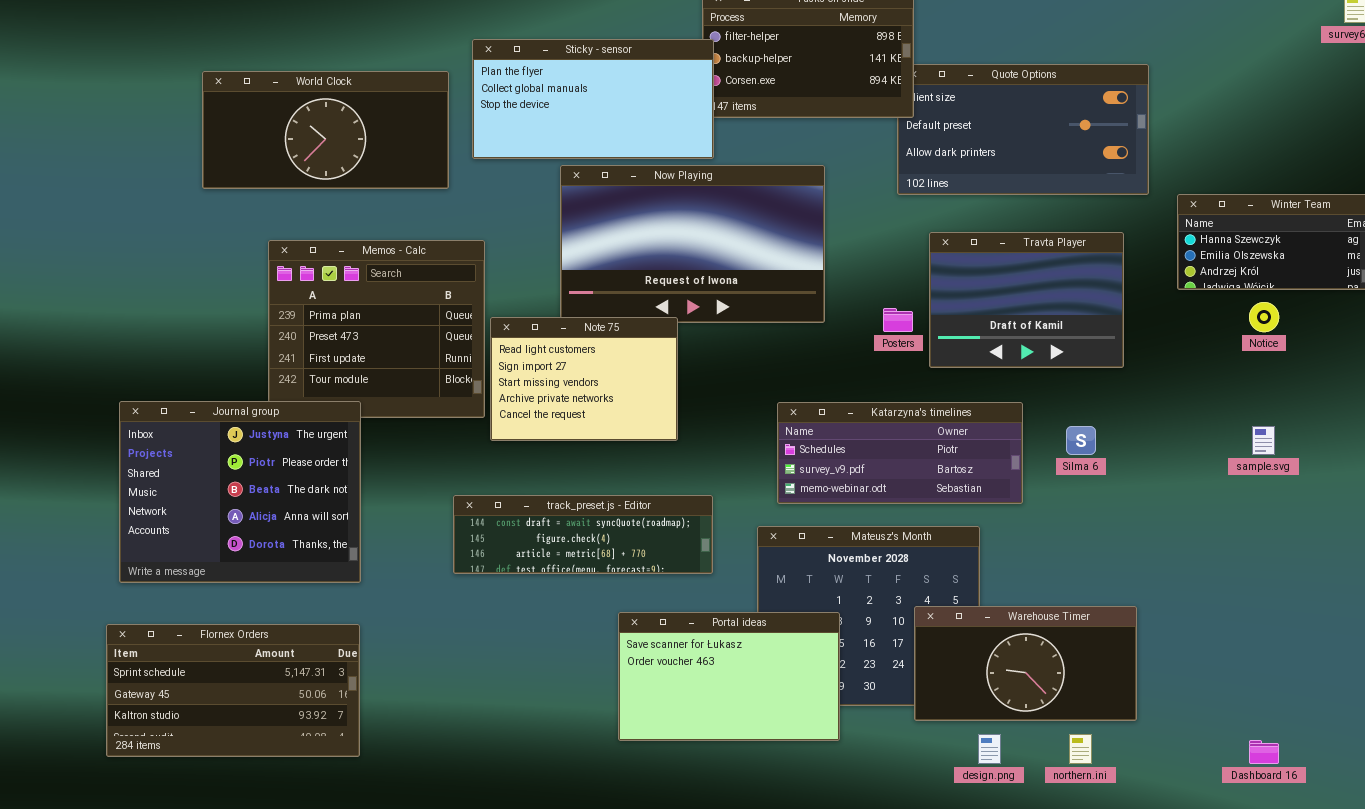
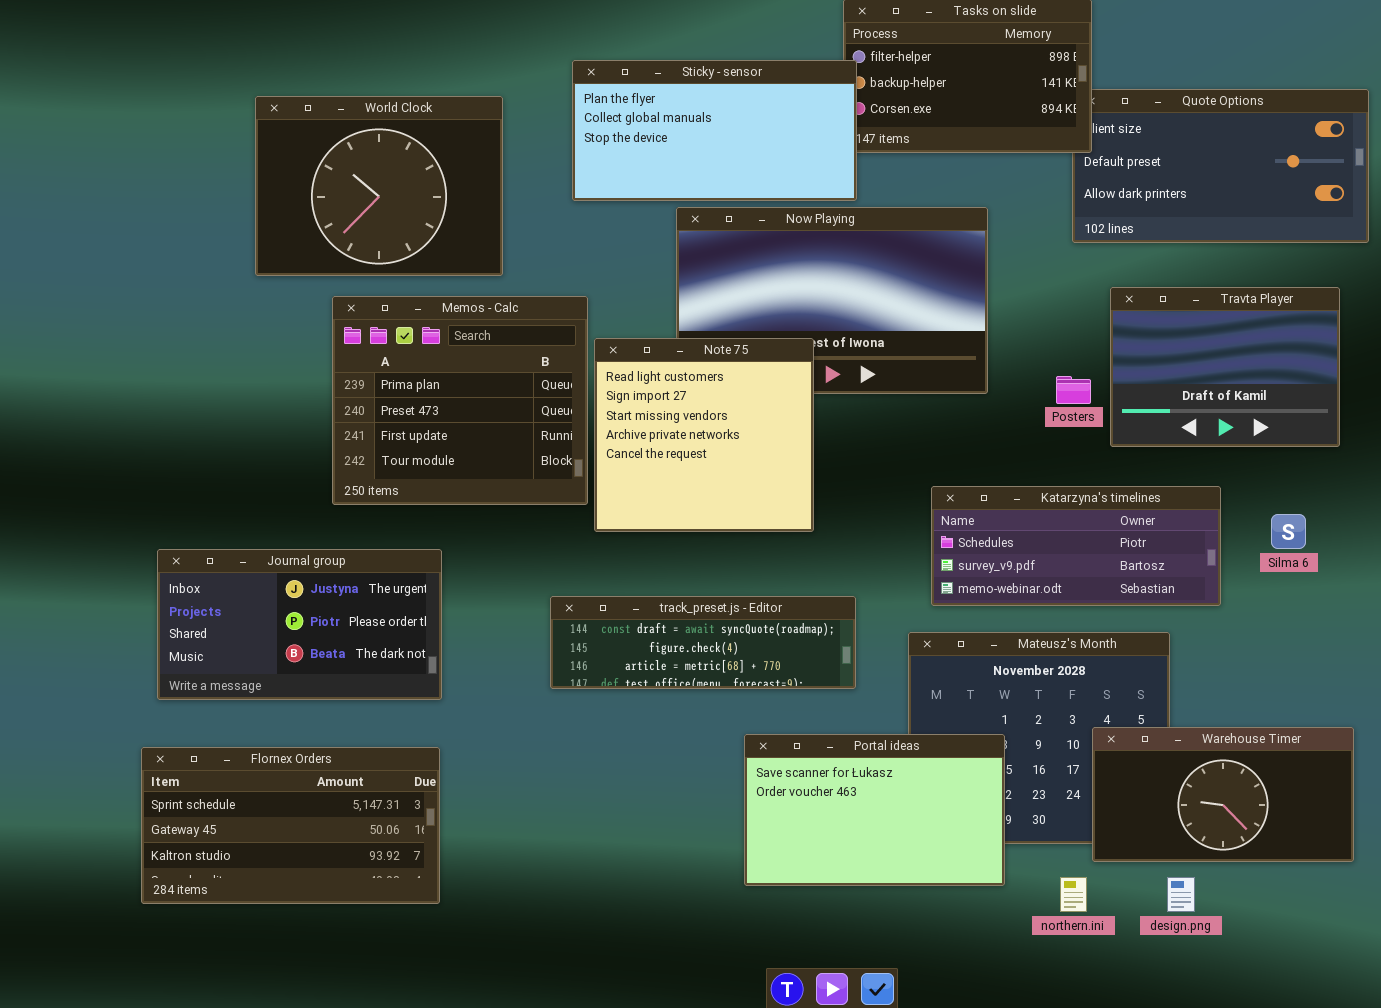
World Clock: [202,71,449,189] -> [255,96,503,276], resized
Note 75: [490,317,678,441] -> [594,338,814,532], resized
Journal group: [119,401,361,583] -> [157,549,442,700], resized
northern.ini: [1069,734,1092,764] -> [1060,877,1087,912], moved

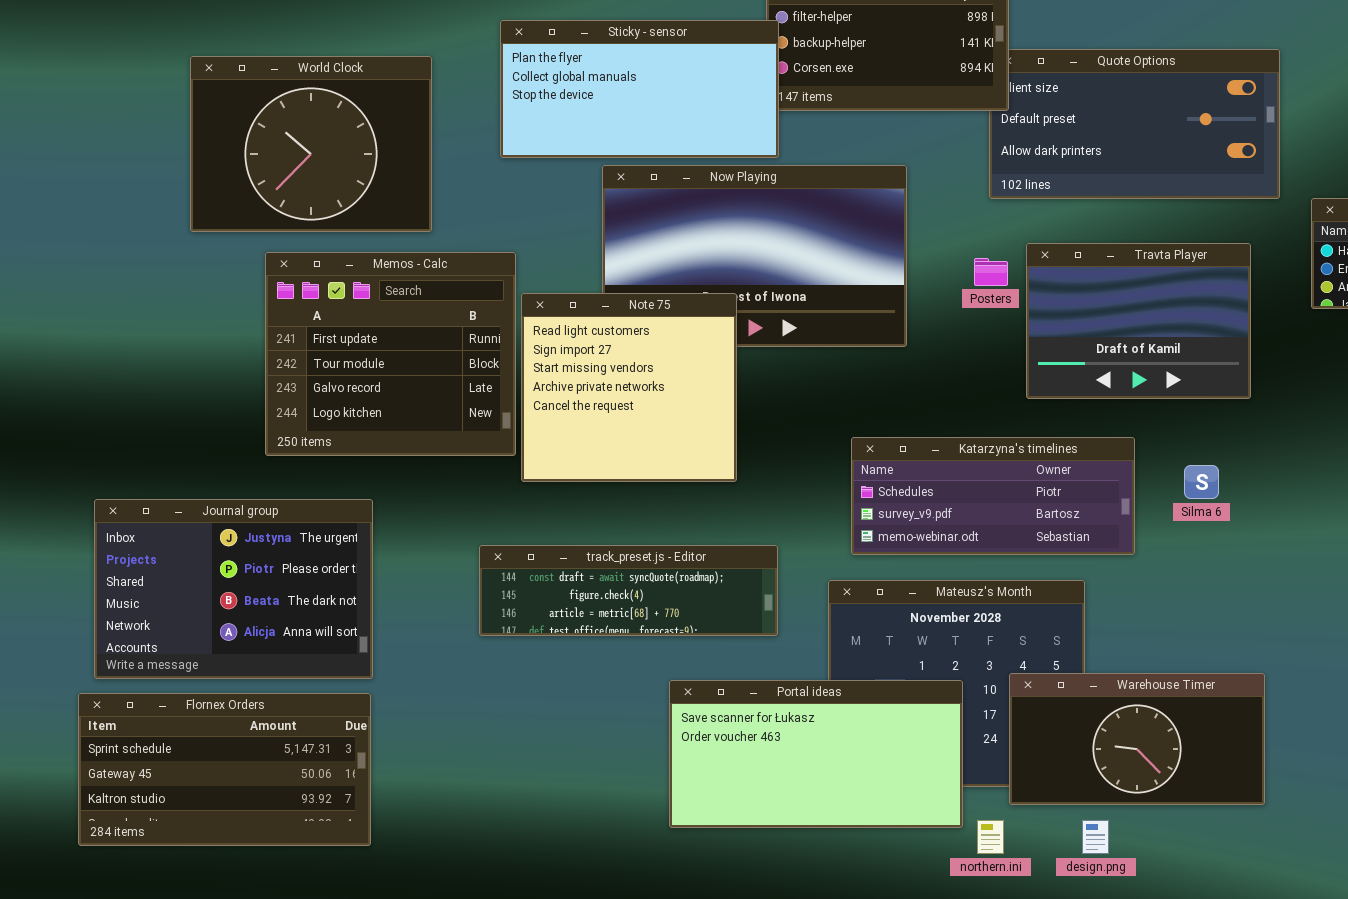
Memos - Calc: [332,296,588,505] -> [265,252,516,456], scrolled down 2 rows
Posters: [1056,376,1091,404] -> [974,258,1008,286], moved
Journal group: [157,549,442,700] -> [94,499,373,679], resized
Portal ideas: [744,734,1005,886] -> [669,680,963,828], resized

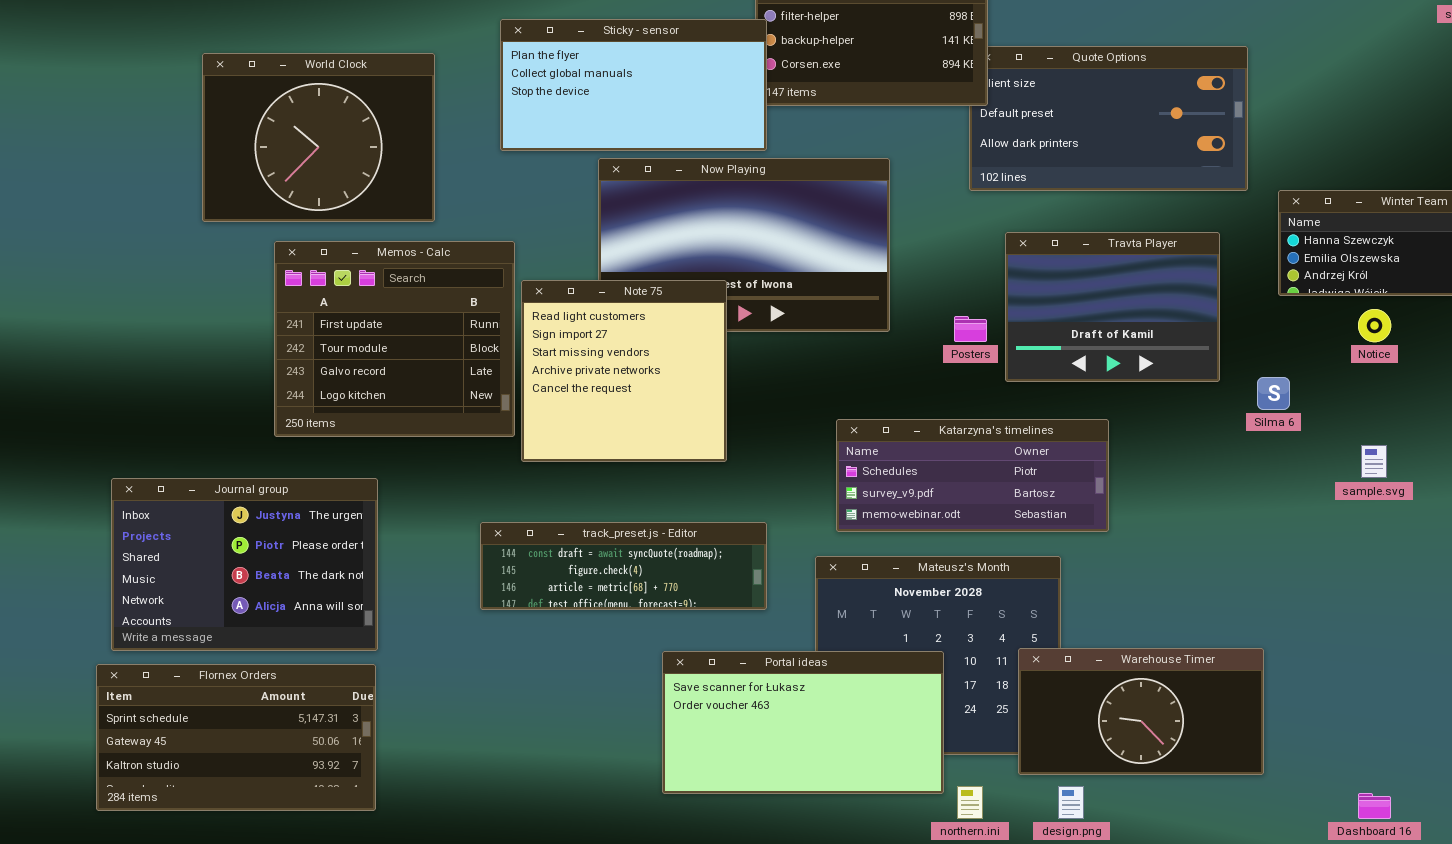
Posters: [974,258,1008,286] -> [954,316,987,342], moved
Silma 6: [1184,465,1219,499] -> [1257,377,1290,410], moved
Warehouse Timer: [1009,673,1265,805] -> [1018,648,1264,775], moved

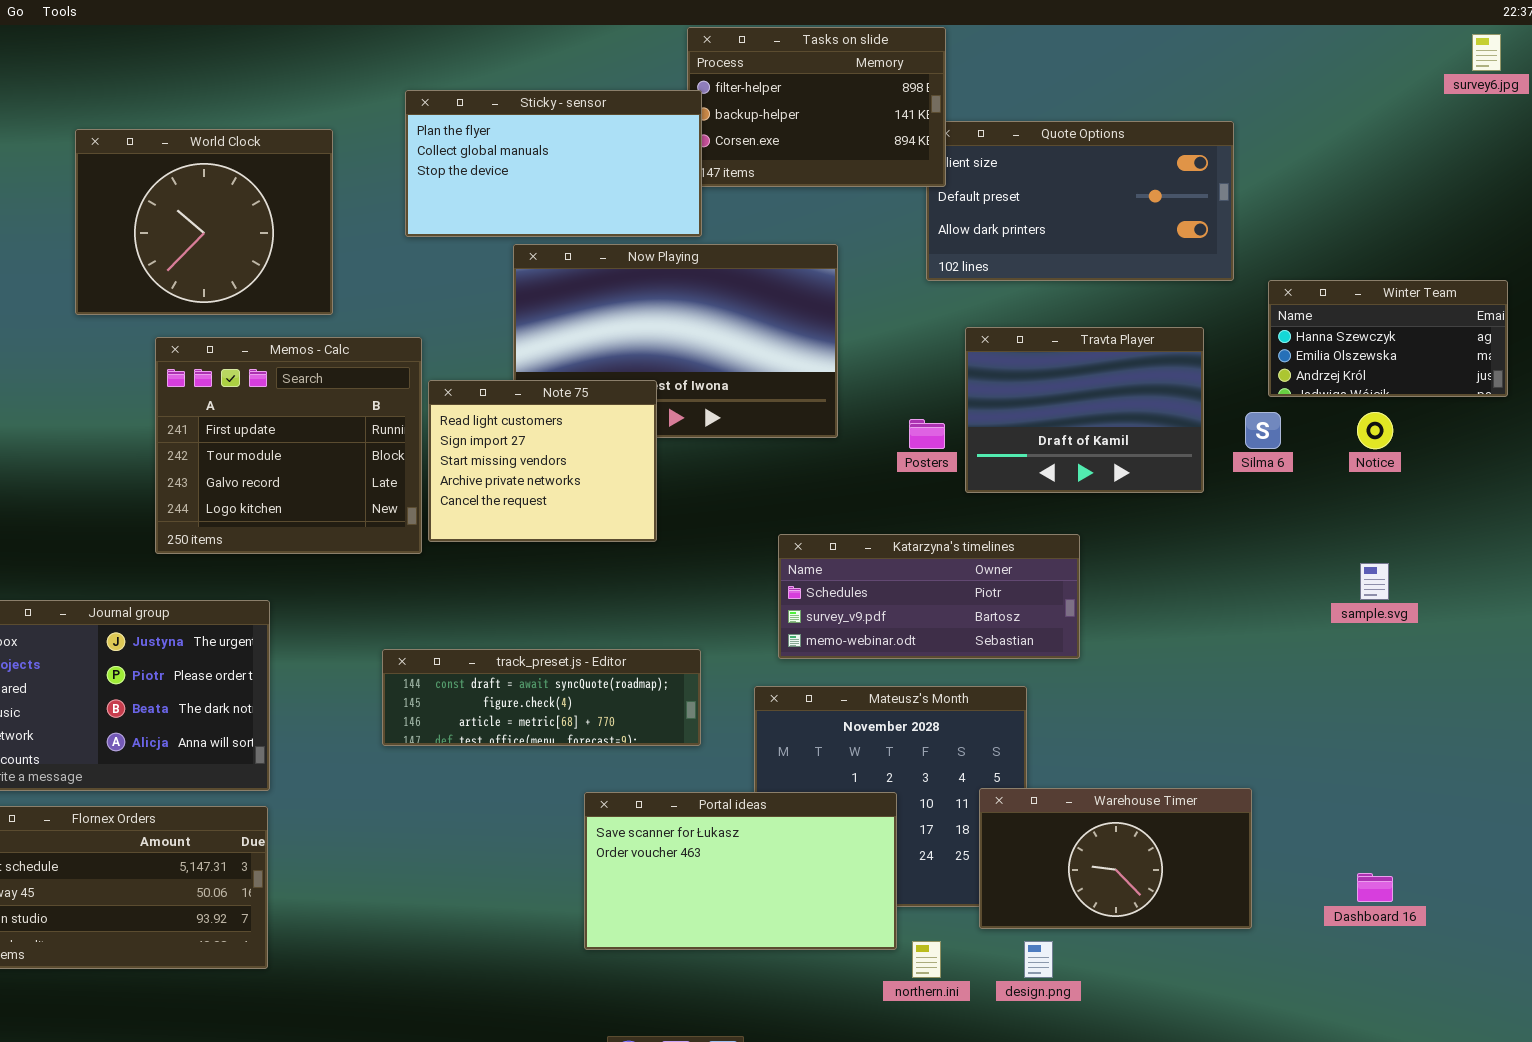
Note 75: [521,280,727,462] -> [428,380,657,542], resized
Silma 6: [1257,377,1290,410] -> [1245,412,1281,449], moved
Dashboard 16: [1358,793,1391,819] -> [1357,873,1393,902], moved

